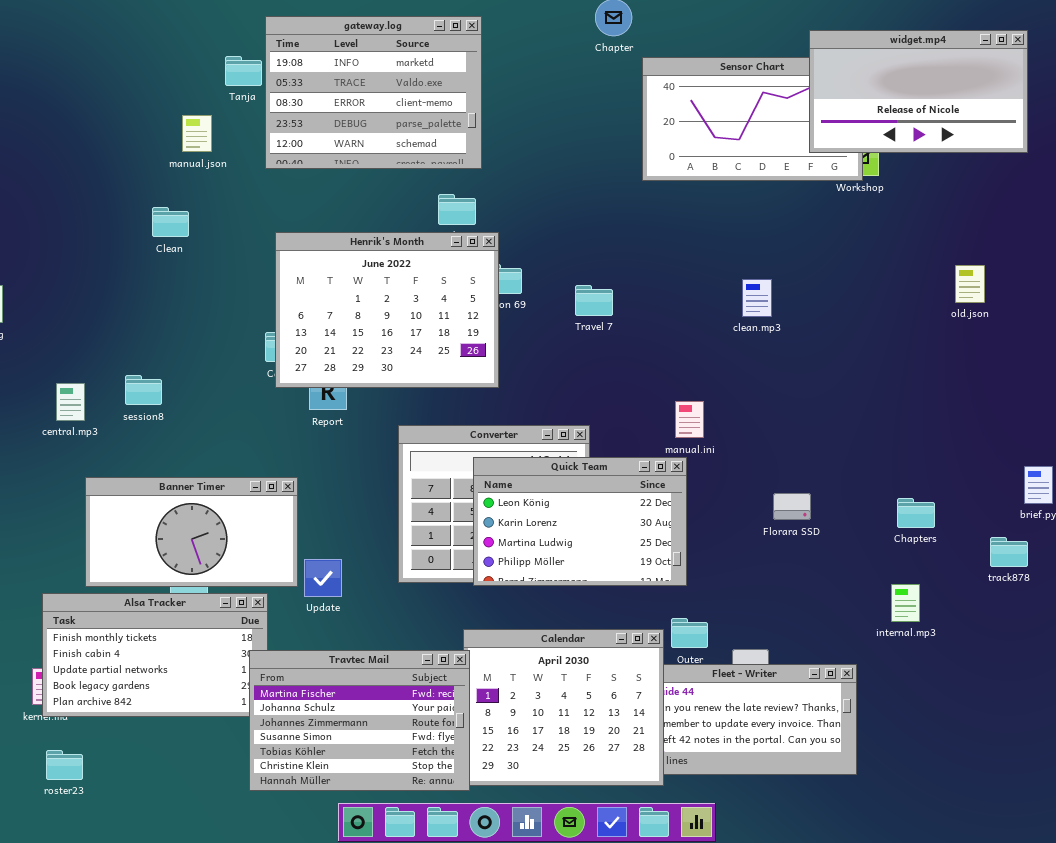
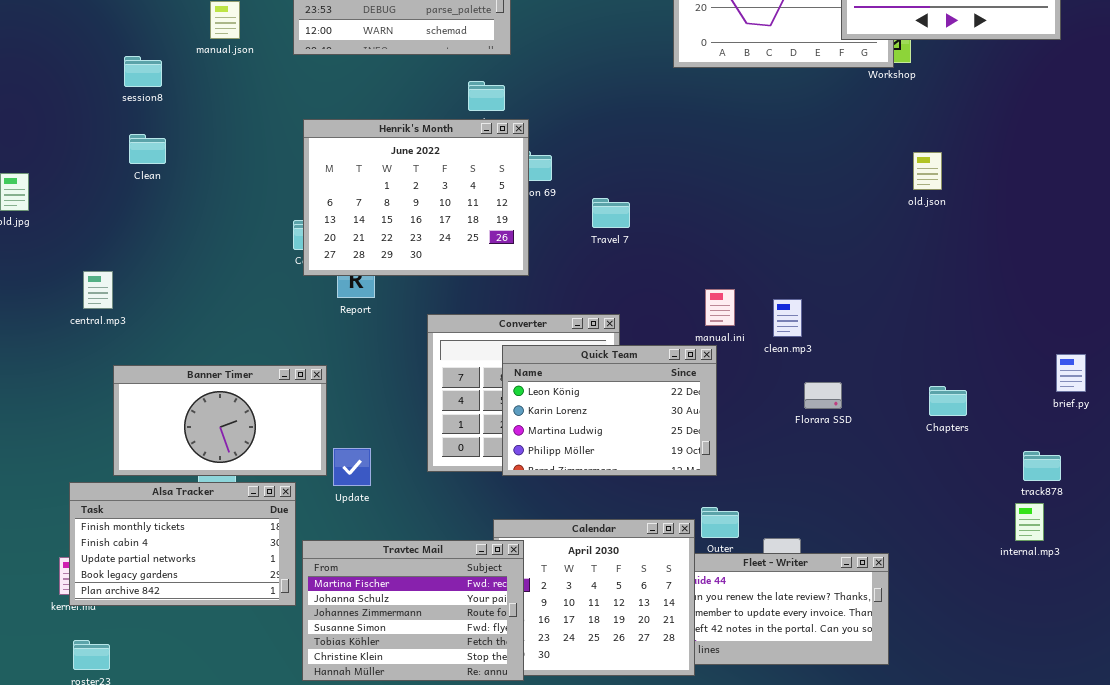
Clean: [152,207,189,237] -> [129,134,166,164], moved
old.json: [955,265,985,303] -> [913,152,942,190], moved
clean.mp3: [742,279,772,317] -> [773,299,802,337], moved
Travel 7: [575,285,613,316] -> [592,198,630,228], moved
session8: [125,375,162,405] -> [124,56,162,87], moved
track878: [990,537,1028,567] -> [1023,451,1061,481], moved
internal.mp3: [891,584,920,622] -> [1015,503,1044,541], moved
Travtec Mail: [249,650,470,791] -> [302,540,524,681], moved

